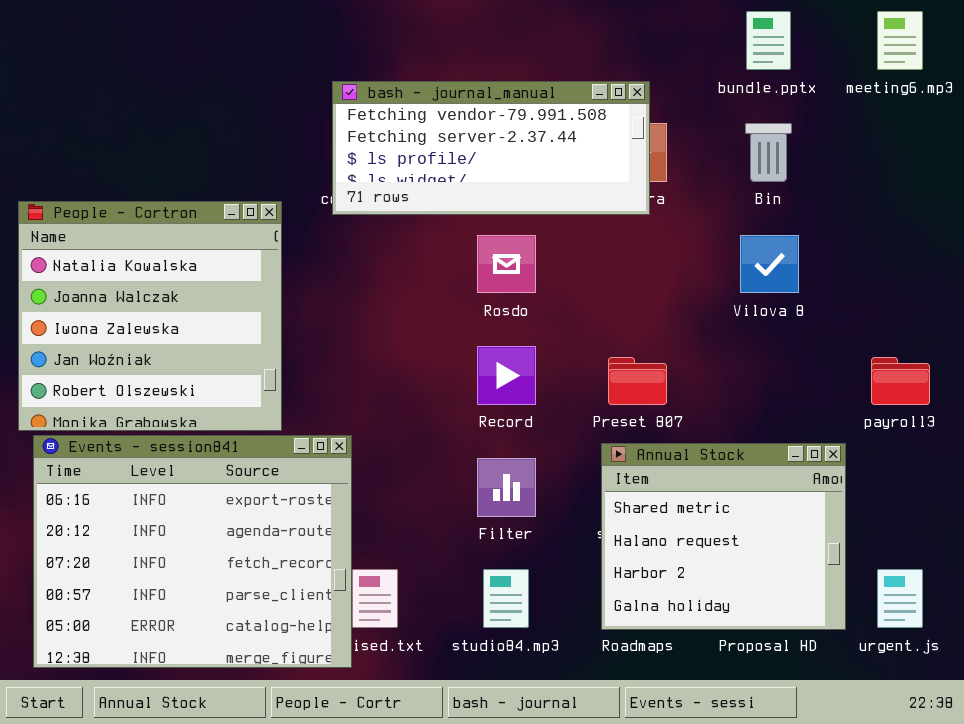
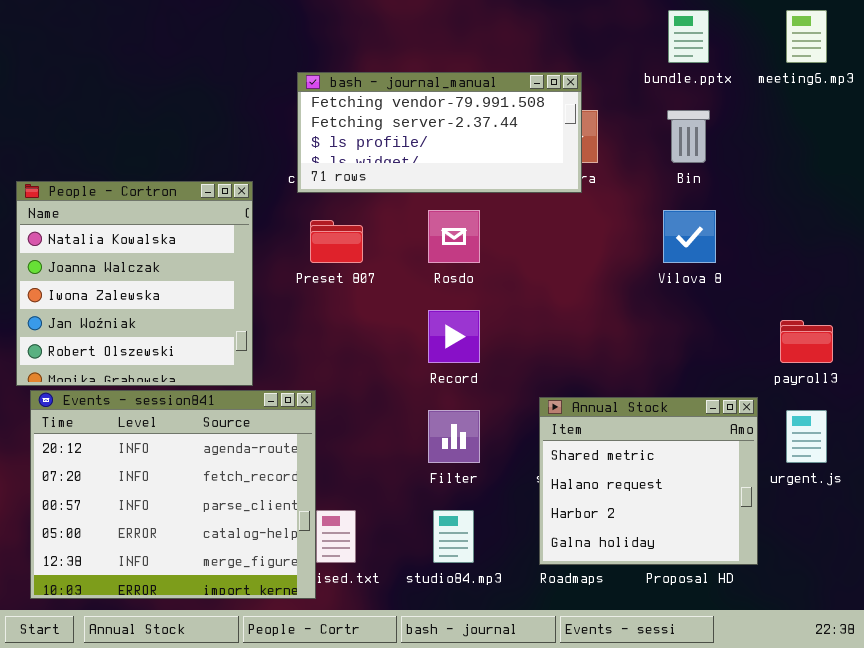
Preset 807: [608,357,667,405] -> [310,220,363,263], moved
Events - session841: [33,435,352,668] -> [30,390,316,599], scrolled down 1 row
urgent.js: [877,569,923,628] -> [786,410,827,463], moved

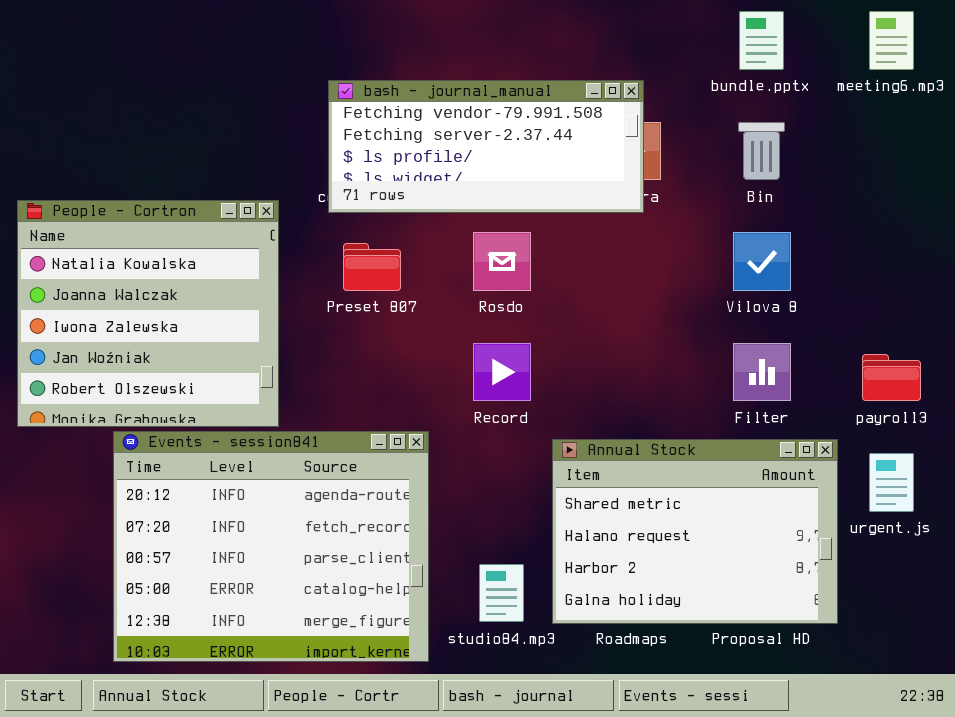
Events - session841: [30,390,316,599] -> [113,431,429,662], moved
Annual Stock: [539,397,758,565] -> [552,439,838,624], resized
Filter: [428,410,480,463] -> [733,343,791,401], moved

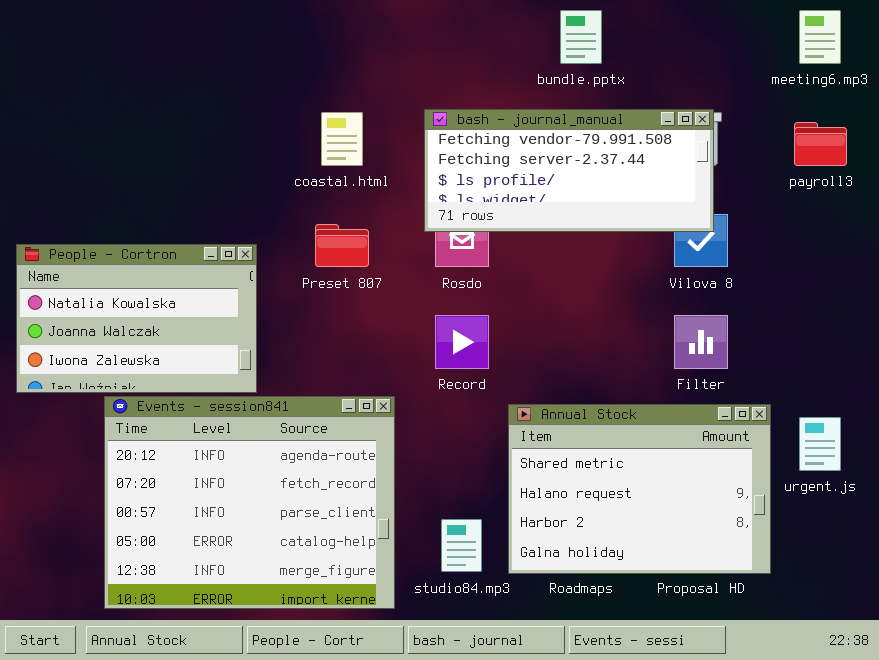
bundle.pptx: [739,11,784,70] -> [560,10,602,64], moved
bash - journal_manual: [328,80,644,213] -> [424,109,714,232], moved
People - Cortron: [17,200,279,427] -> [16,244,257,393], resized
payroll3: [862,354,921,401] -> [794,122,847,166], moved

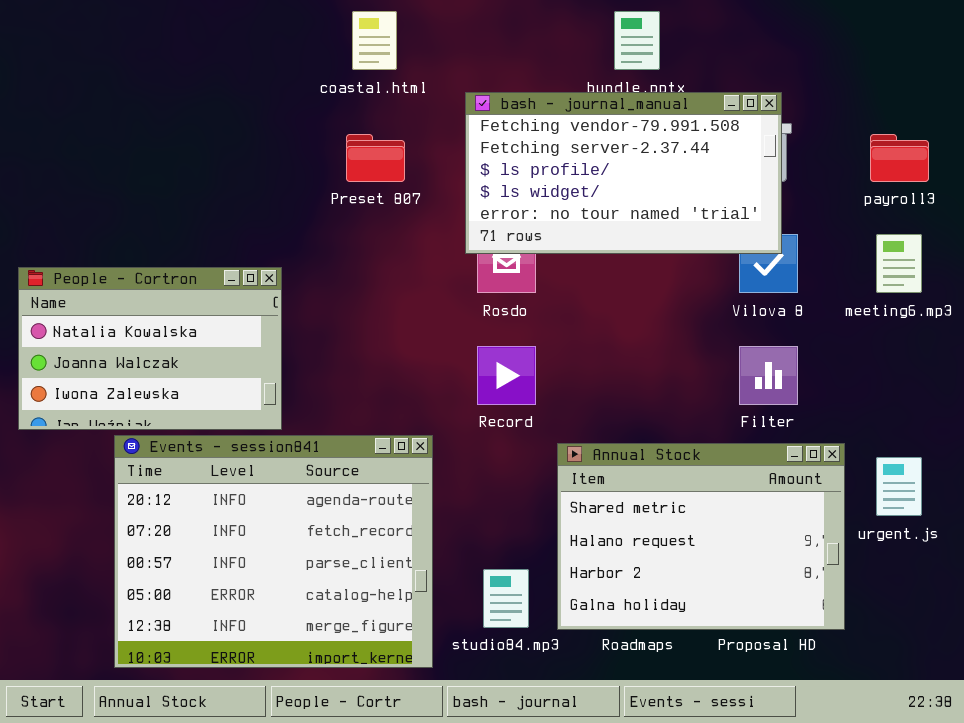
meeting6.mp3: [799,10,841,64] -> [876,234,922,293], moved
bash - journal_manual: [424,109,714,232] -> [465,92,782,254], resized
coastal.html: [321,112,363,166] -> [352,11,397,70], moved
Preset 807: [315,224,369,267] -> [346,134,405,182], moved

